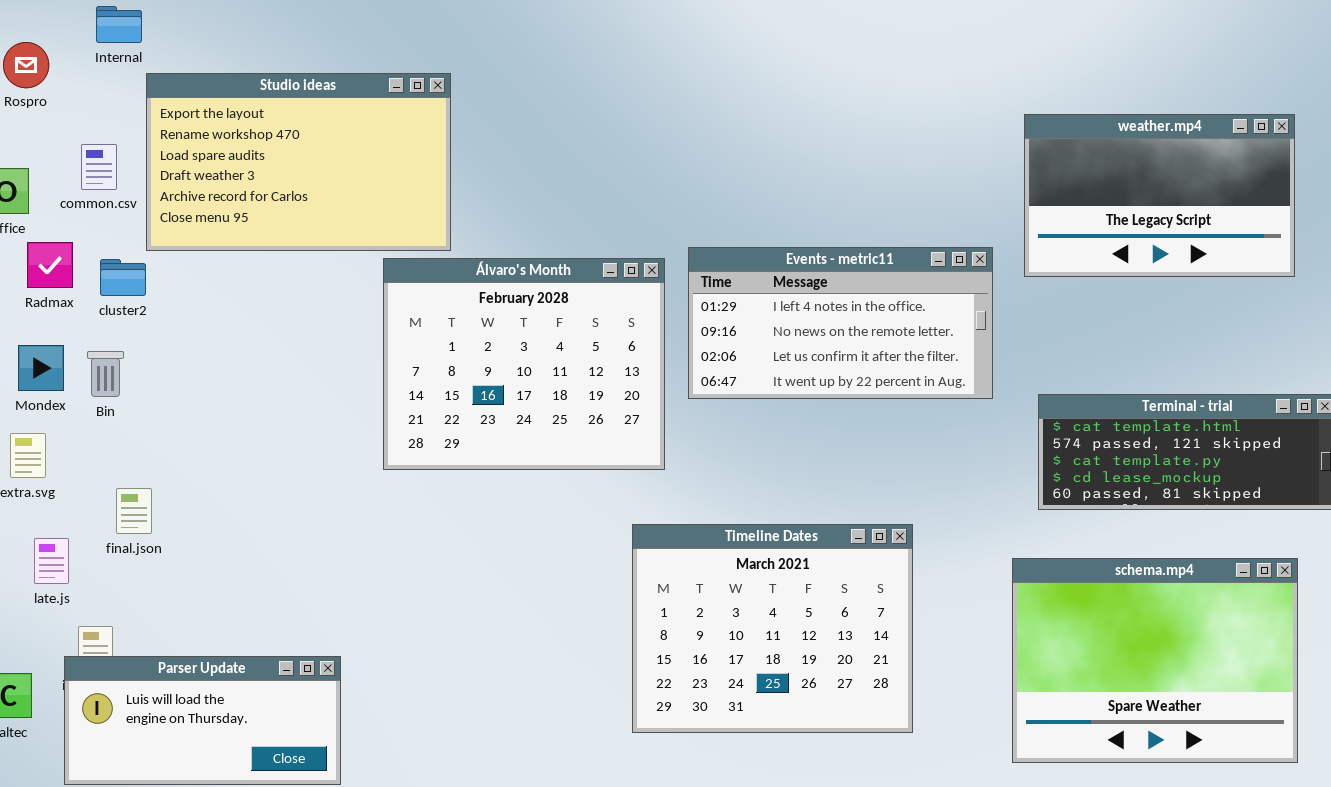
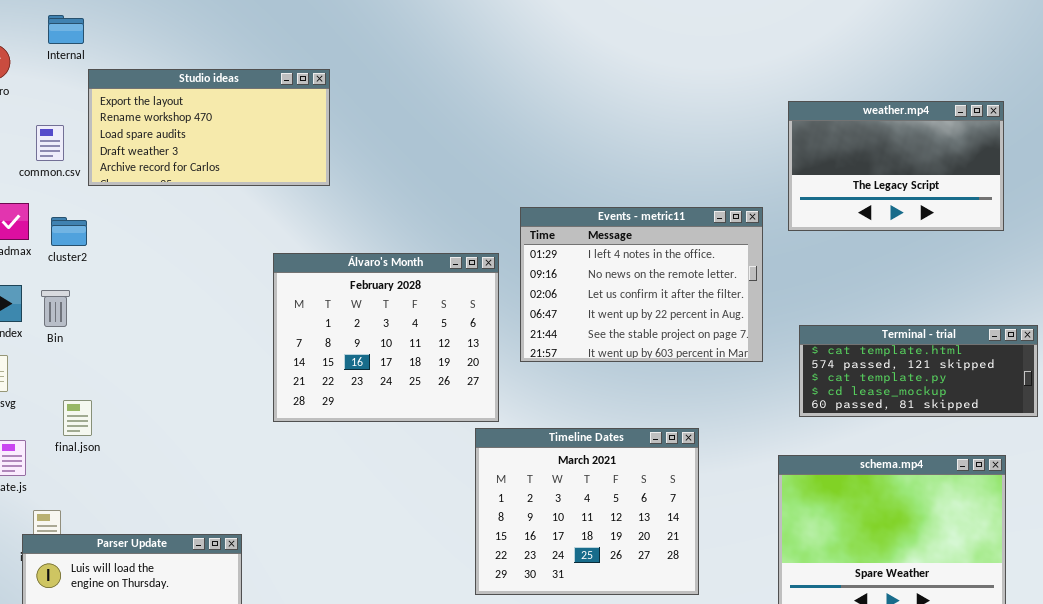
Studio ideas: [146,73,451,251] -> [88,69,330,186], resized
Events - metric11: [688,247,993,399] -> [520,207,763,362], resized
Álvaro's Month: [383,258,665,470] -> [273,253,499,422], moved

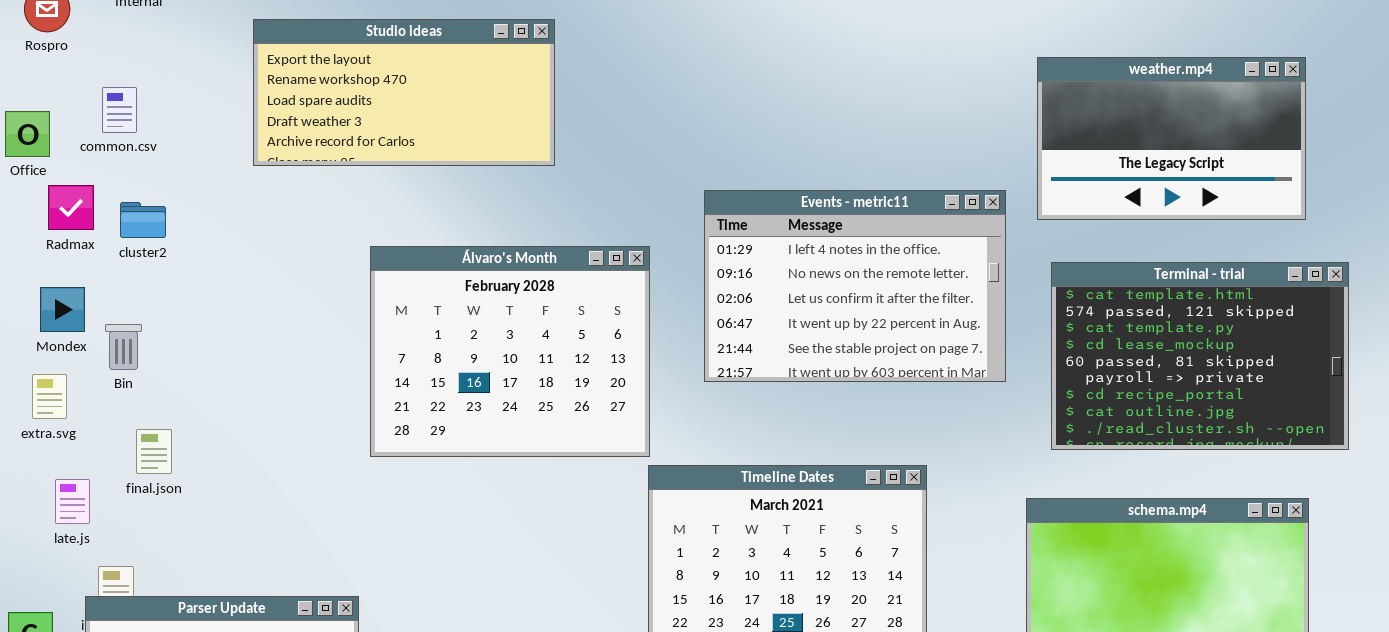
Studio ideas: [88,69,330,186] -> [253,19,555,166], moved
Álvaro's Month: [273,253,499,422] -> [370,246,650,457], moved
Bin: [41,290,70,327] -> [105,324,142,370], moved
Terminal - trial: [799,325,1038,417] -> [1051,262,1349,450], resized

